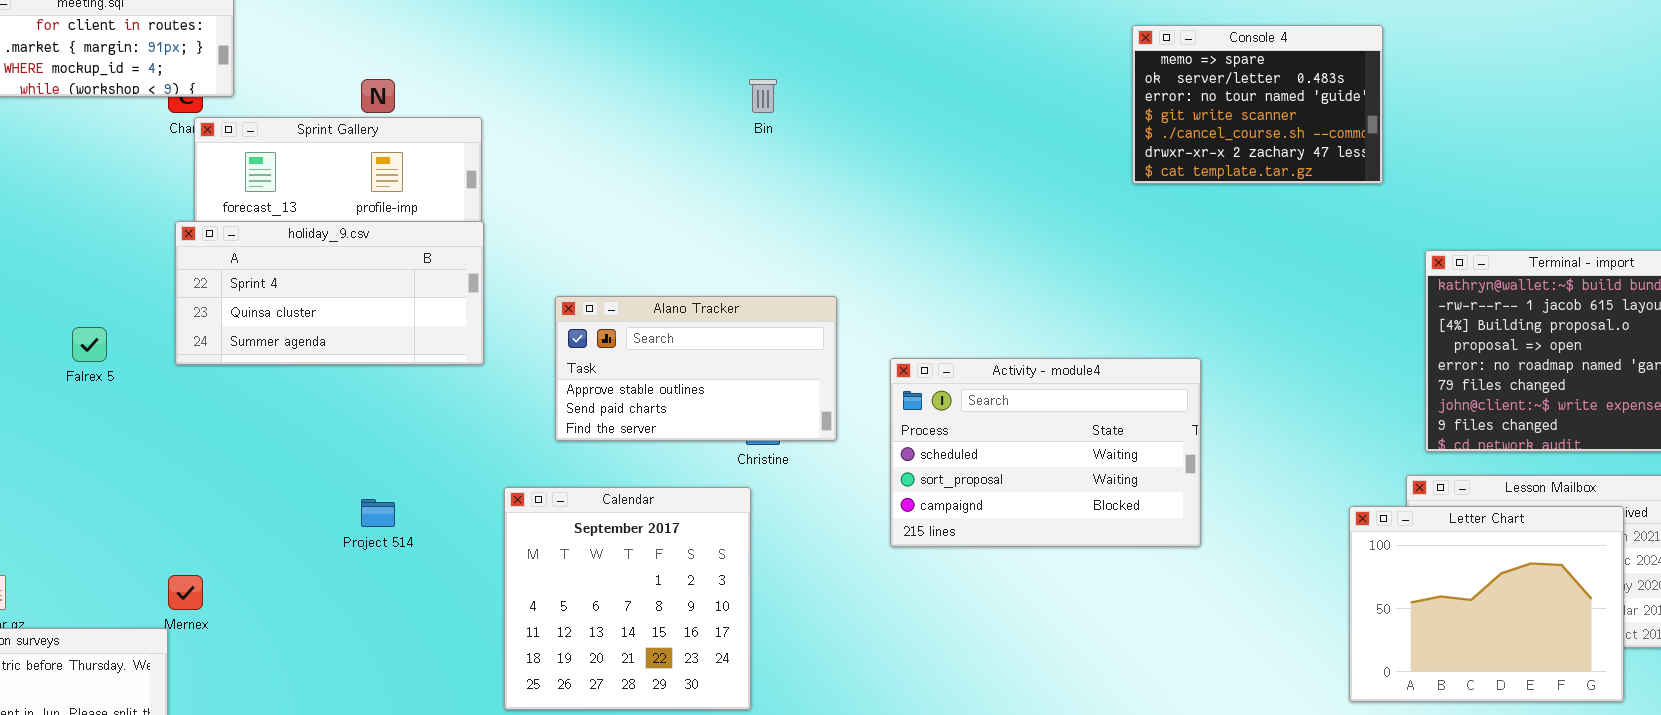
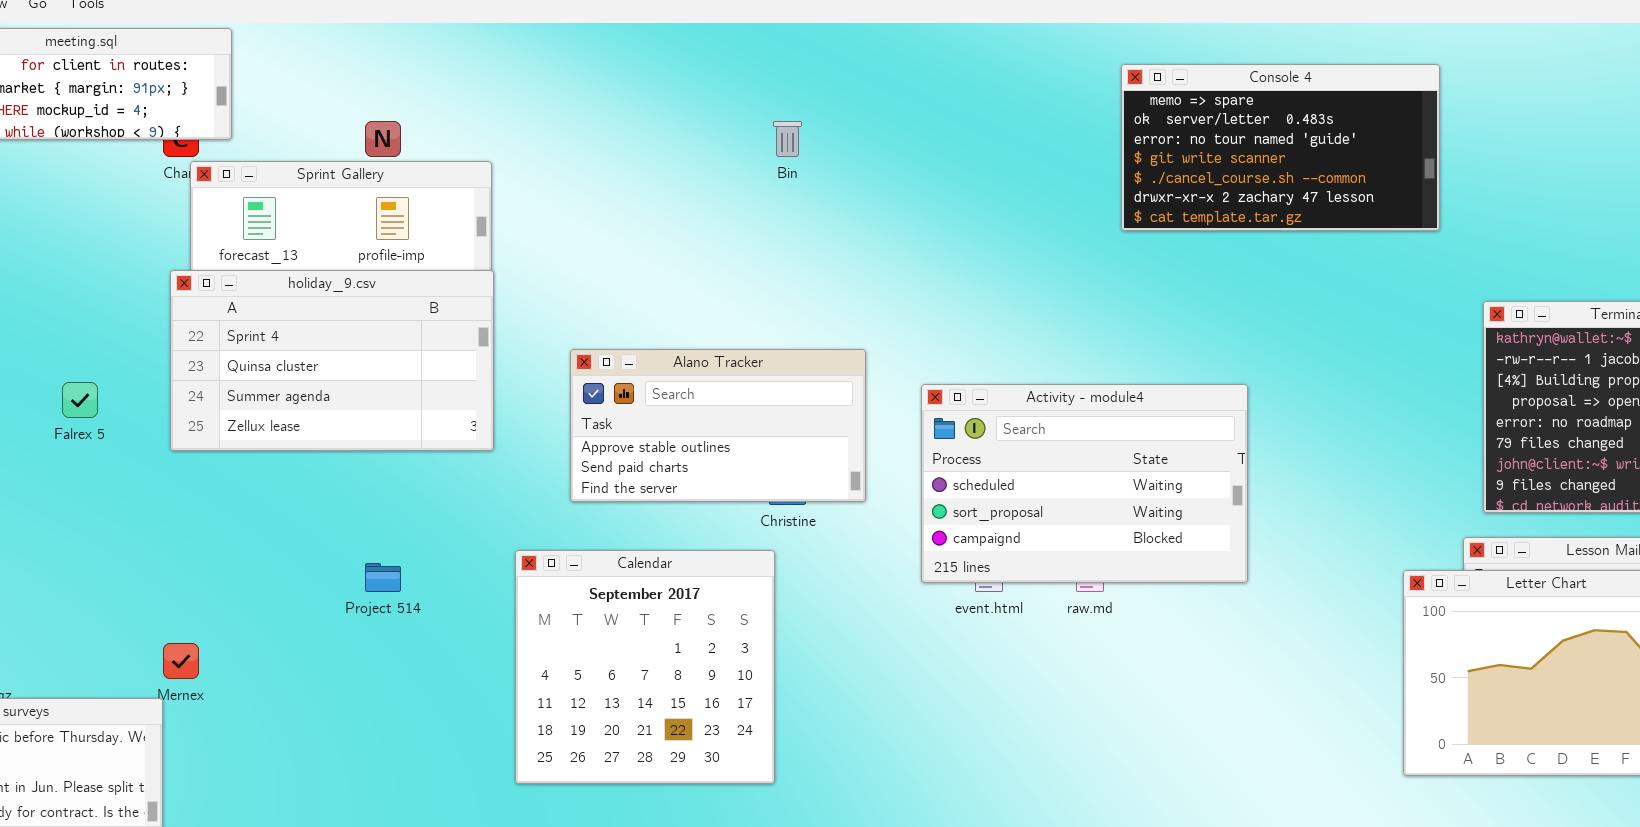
Console 4: [1132,25,1383,184] -> [1121,64,1440,231], resized
holiday_9.csv: [175,221,484,365] -> [170,270,494,451], resized
Activity - module4: [890,358,1201,547] -> [921,384,1248,583], moved

